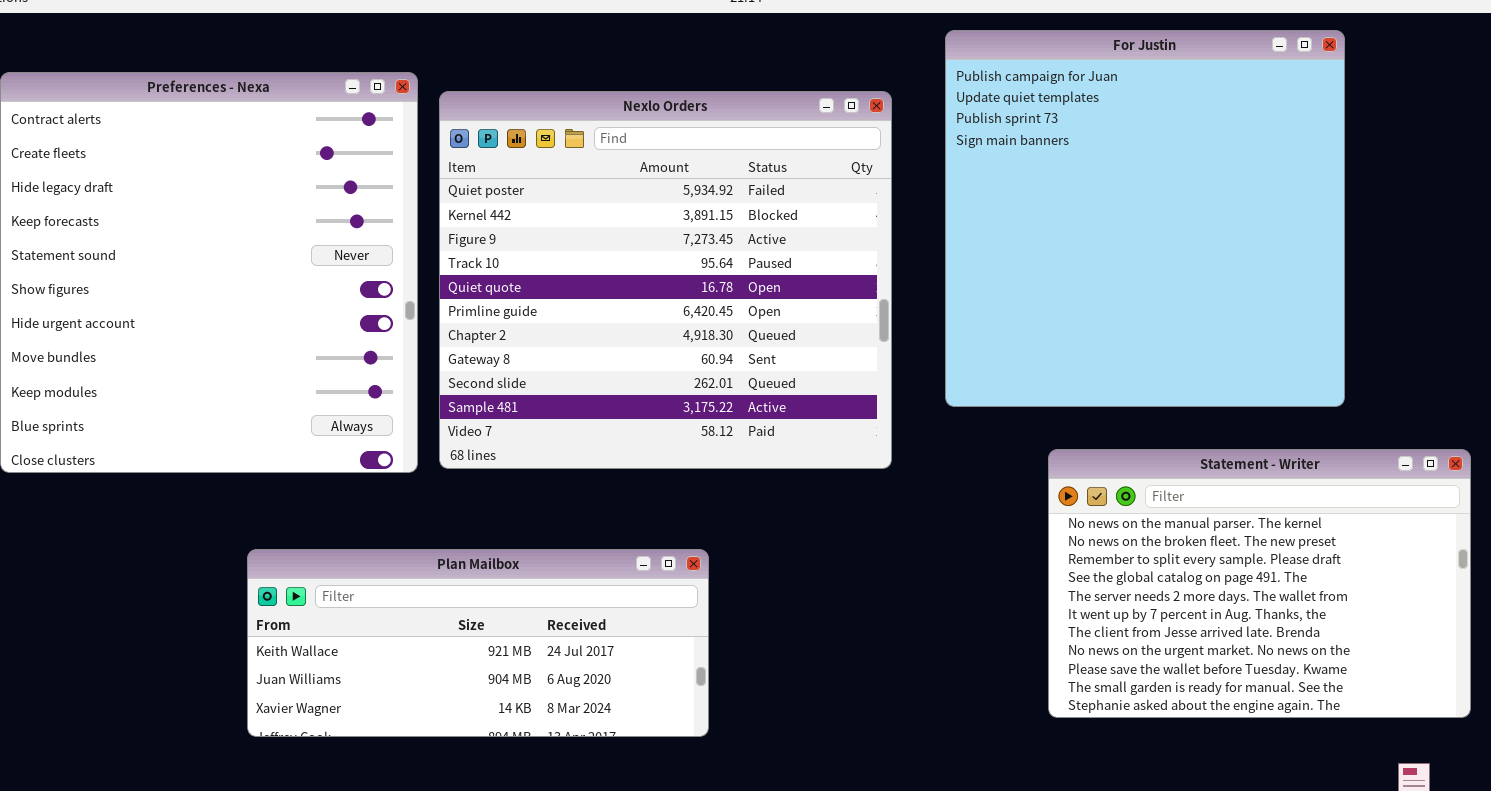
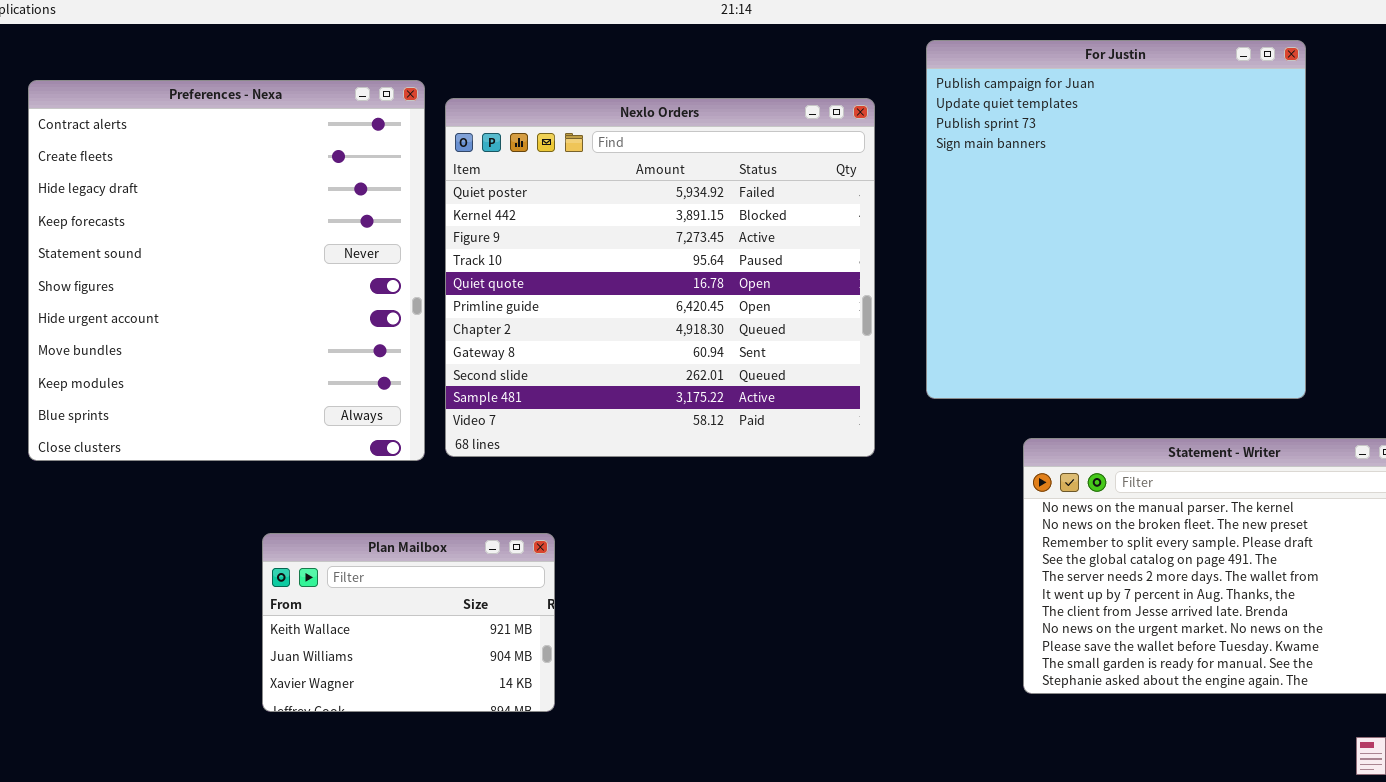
Plan Mailbox: [247,549,709,737] -> [262,533,555,712], resized

